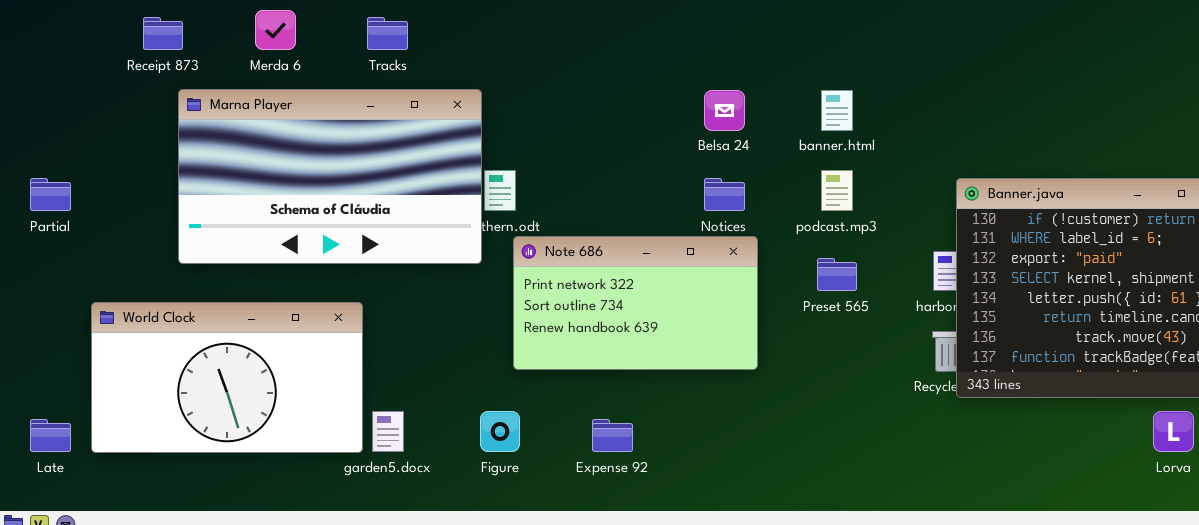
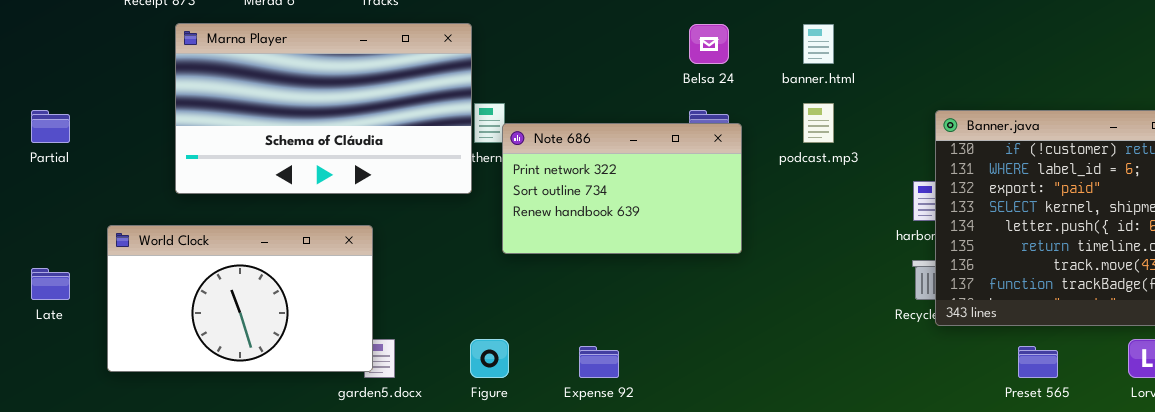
Note 686: [513,236,758,370] -> [502,123,742,254], moved
Preset 565: [817,258,857,291] -> [1018,346,1058,378], moved
World Clock: [91,302,363,453] -> [107,225,373,372], moved
Late: [30,419,71,452] -> [31,268,70,300], moved

